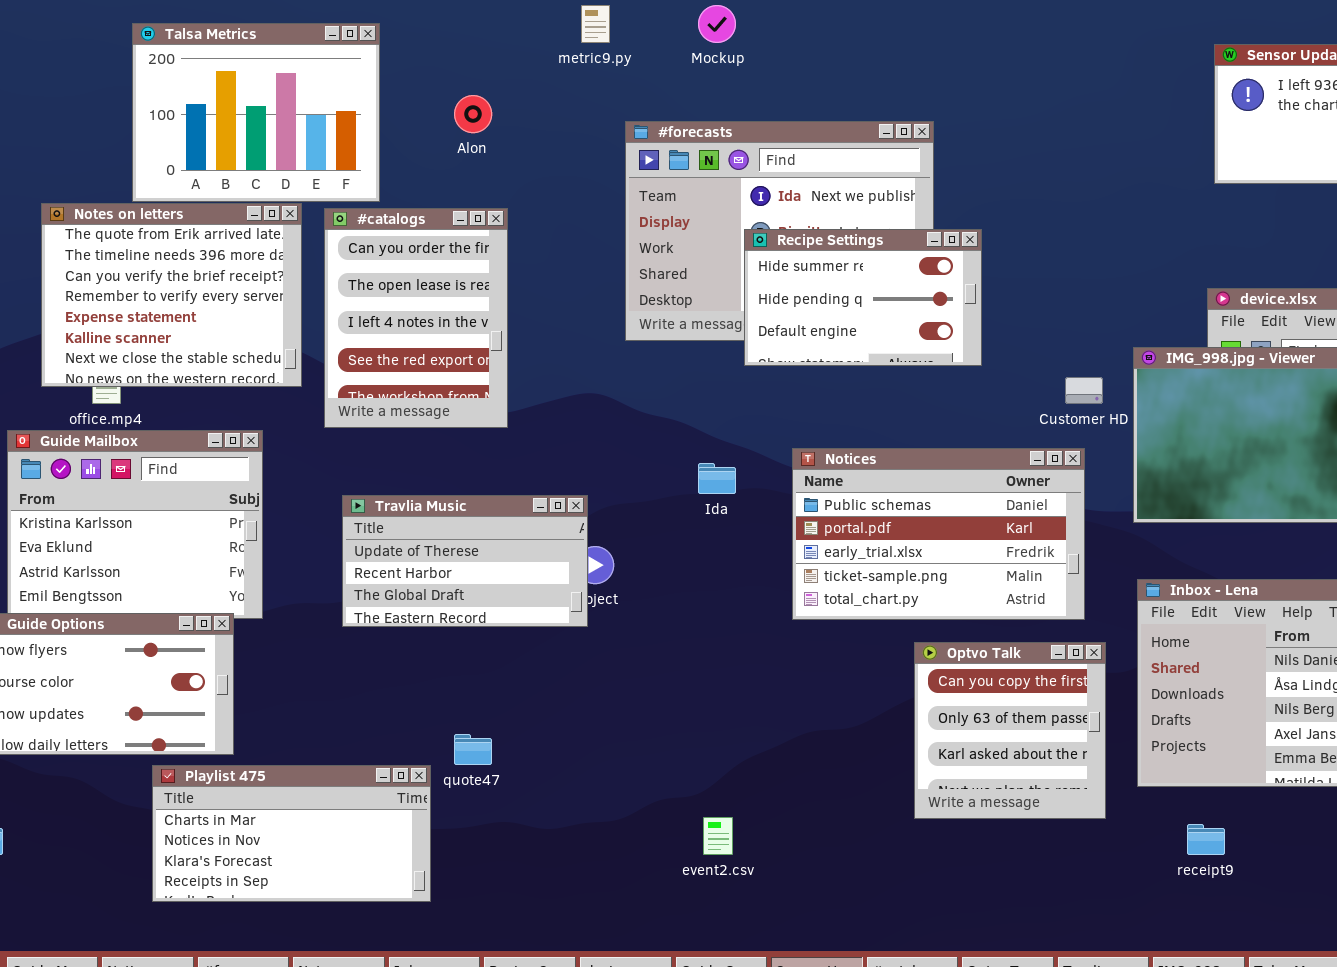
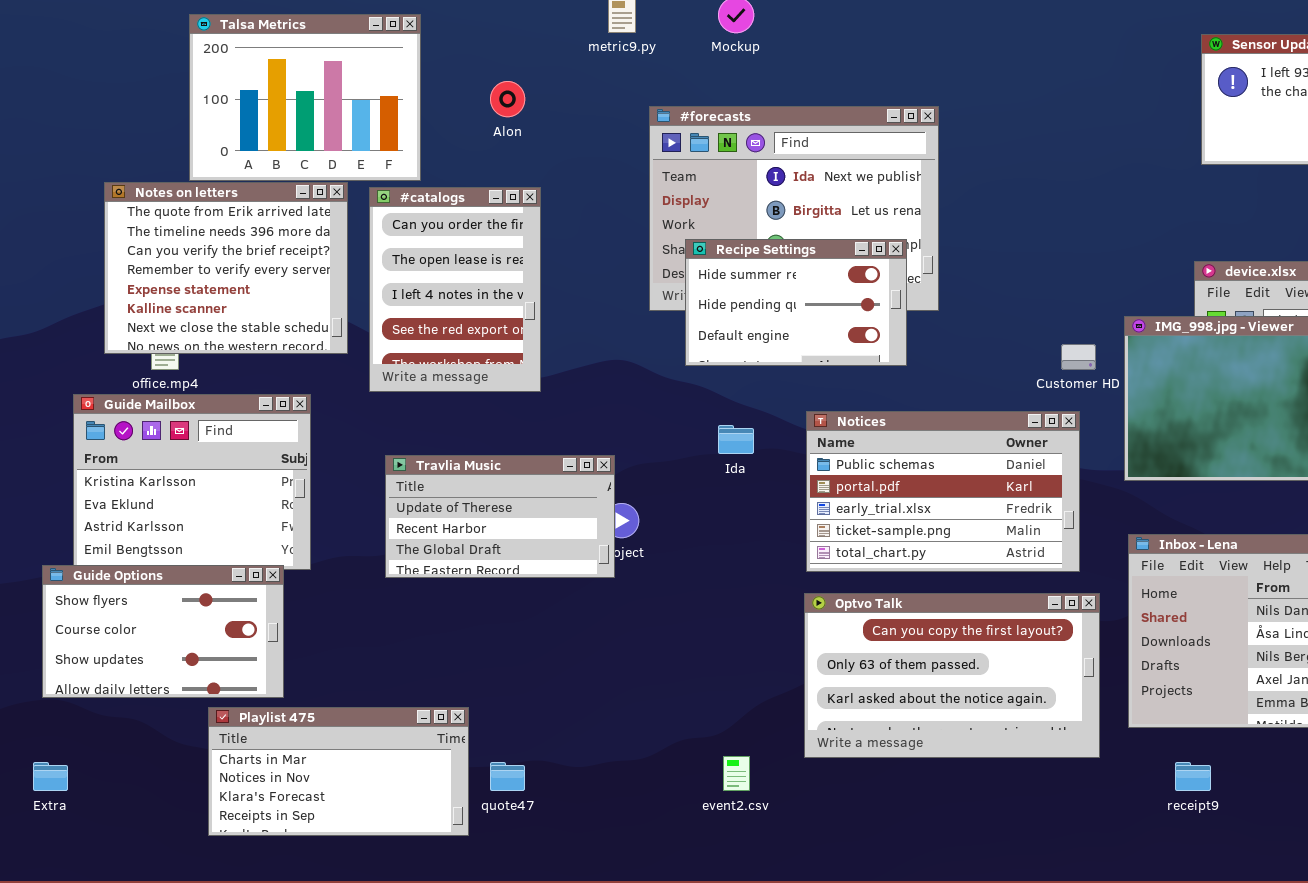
Recipe Settings: [744,229,982,366] -> [685,239,907,366], moved
Optvo Talk: [914,642,1106,819] -> [804,593,1100,758], resized
quote47: [454,734,492,765] -> [490,762,525,791], moved

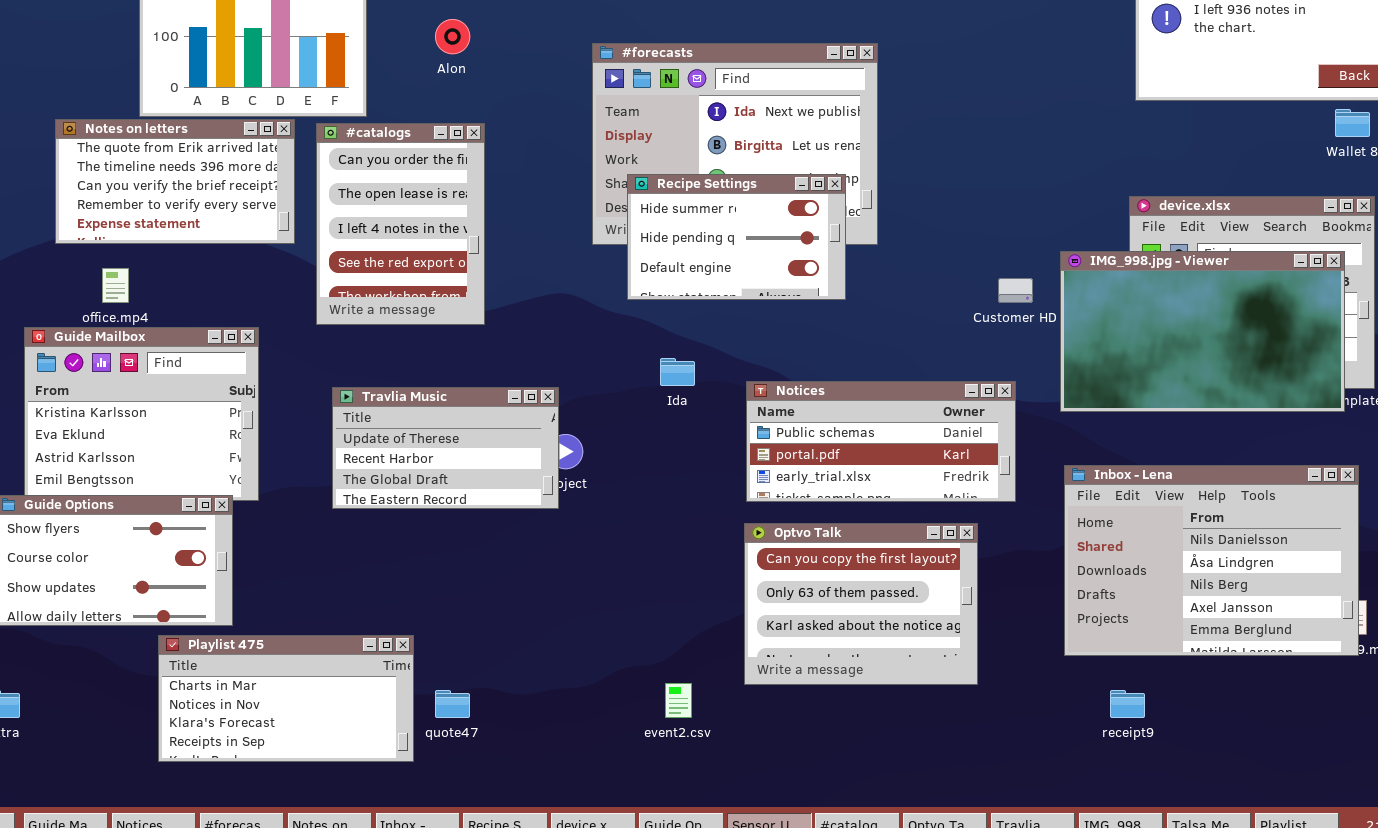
Notes on letters: [104,182,348,354] -> [55,119,295,244], resized
Notices: [806,411,1080,572] -> [746,381,1016,502], resized
Optvo Talk: [804,593,1100,758] -> [744,523,978,685], resized

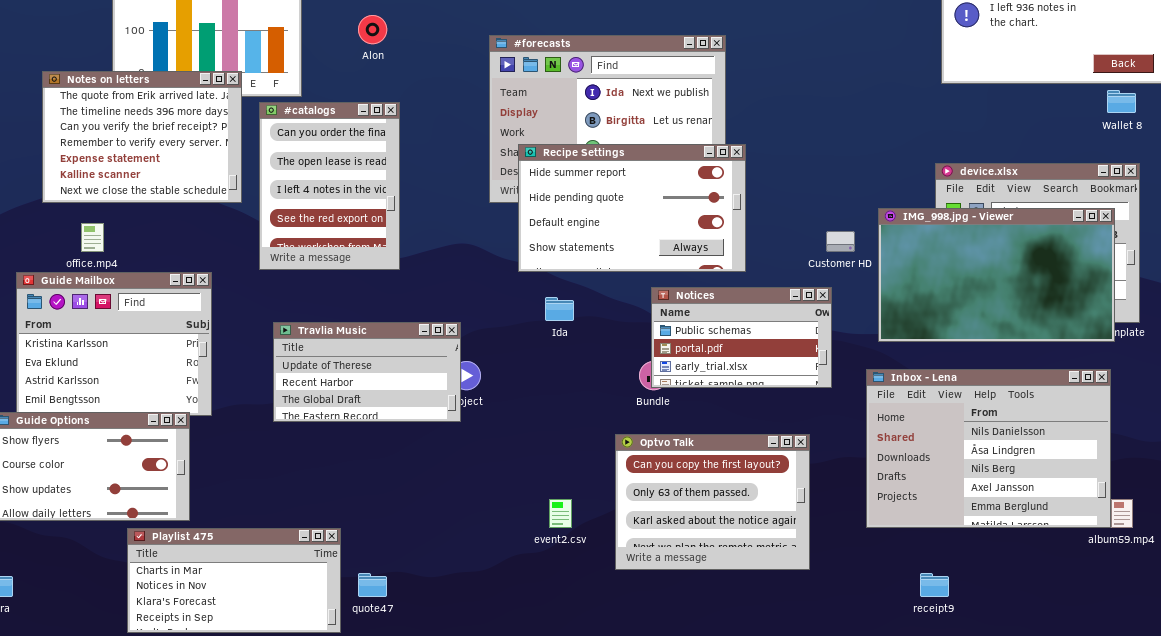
Notes on letters: [55,119,295,244] -> [42,71,242,203], resized
Recipe Settings: [627,174,846,300] -> [518,144,746,272], resized
Notices: [746,381,1016,502] -> [651,287,832,388], moved, resized
Inbox - Lena: [1064,465,1359,656] -> [866,369,1111,528], moved
event2.csv: [665,683,692,718] -> [549,499,572,528], moved

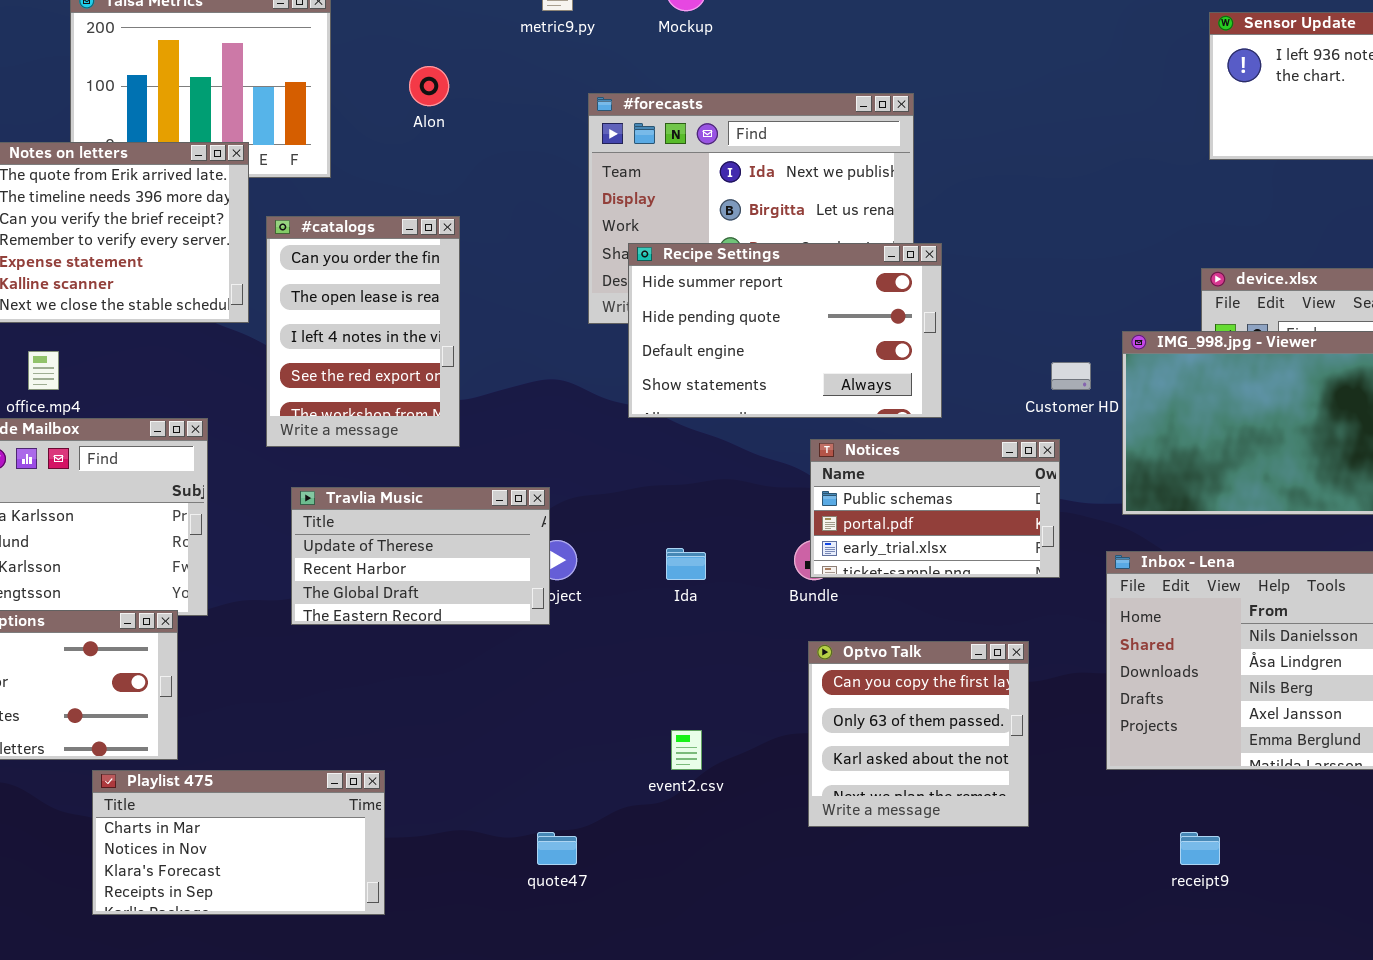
#catalogs: [259,102,400,270] -> [266,216,460,447], moved
Ida: [545,297,574,321] -> [666,548,706,580], moved
Optvo Talk: [615,434,810,570] -> [808,641,1029,827], resized
quote47: [358,573,387,597] -> [537,832,577,865], moved

